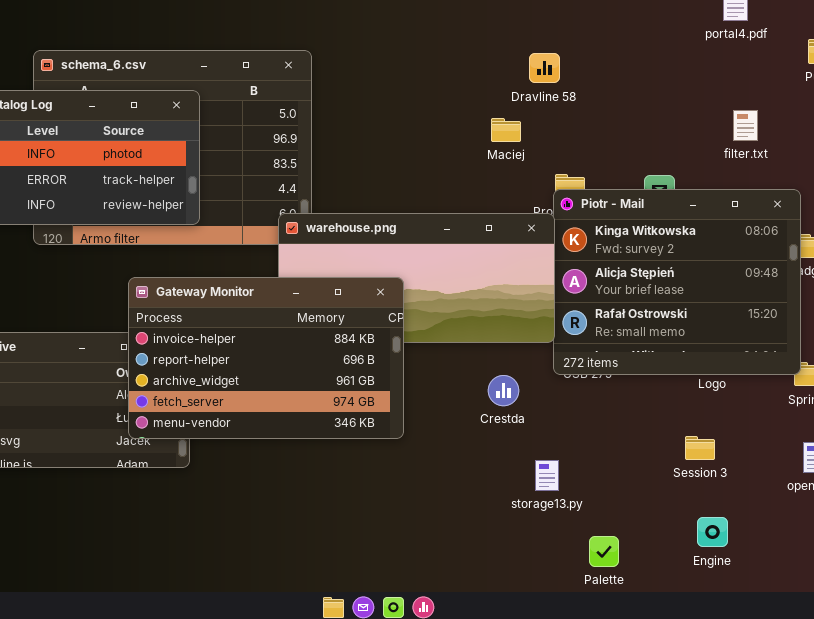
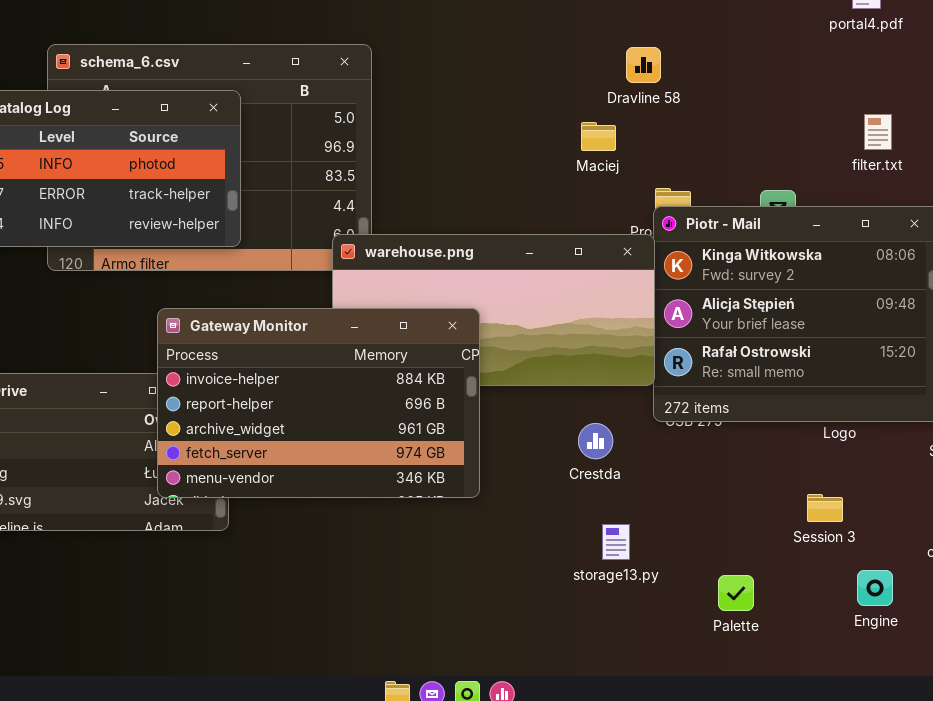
storage13.py: [535,460,559,491] -> [602,524,630,560], moved
Engine: [697,517,728,547] -> [857,570,893,606], moved
Palette: [589,536,619,567] -> [718,575,754,611], moved

